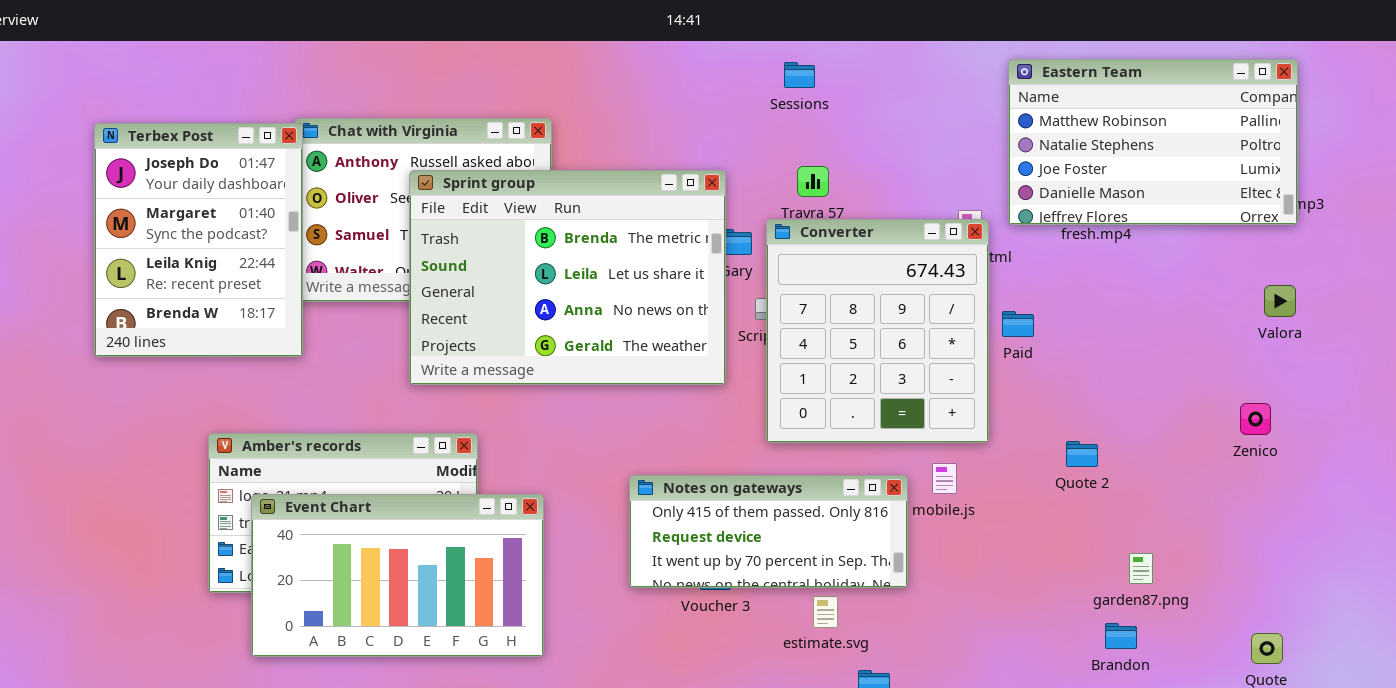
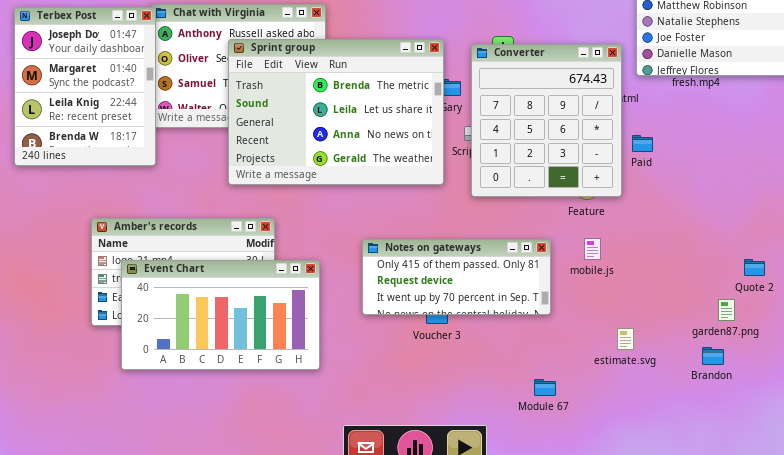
Converter: [766,219,989,443] -> [471,44,622,197], moved
Quote 2: [1066,441,1098,467] -> [744,259,765,276], moved
Notes on gateways: [629,475,908,588] -> [362,239,551,315], moved
estimate.svg: [813,596,838,628] -> [617,328,634,350], moved

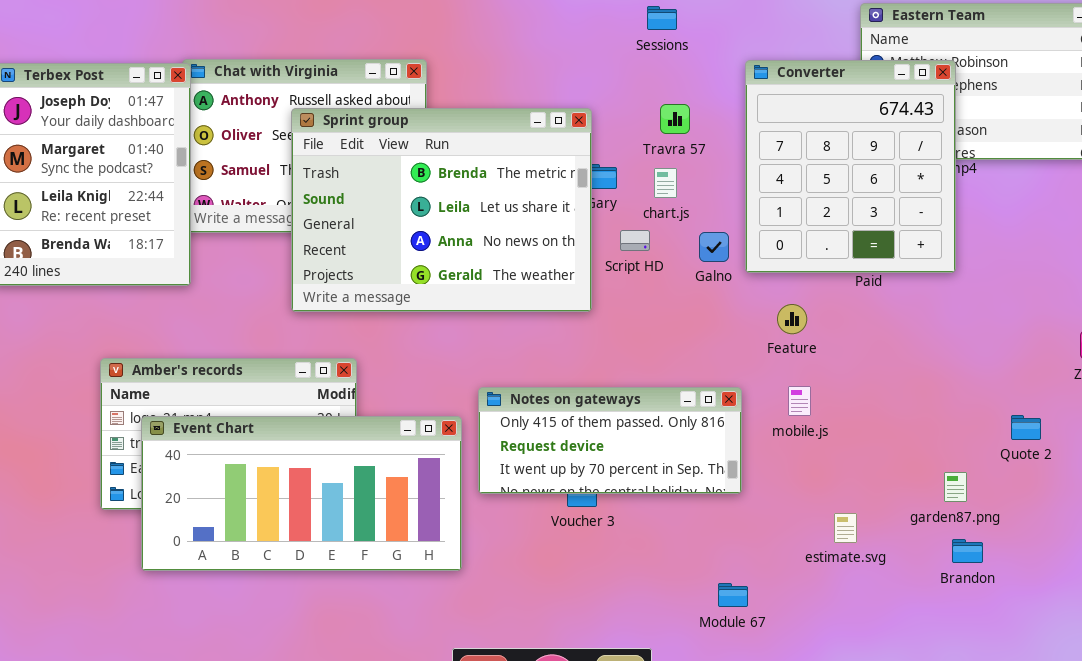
Converter: [471,44,622,197] -> [745,60,956,273], moved
Event Chart: [121,260,320,370] -> [141,416,462,571], resized
garden87.png: [718,299,735,321] -> [944,472,967,502], moved

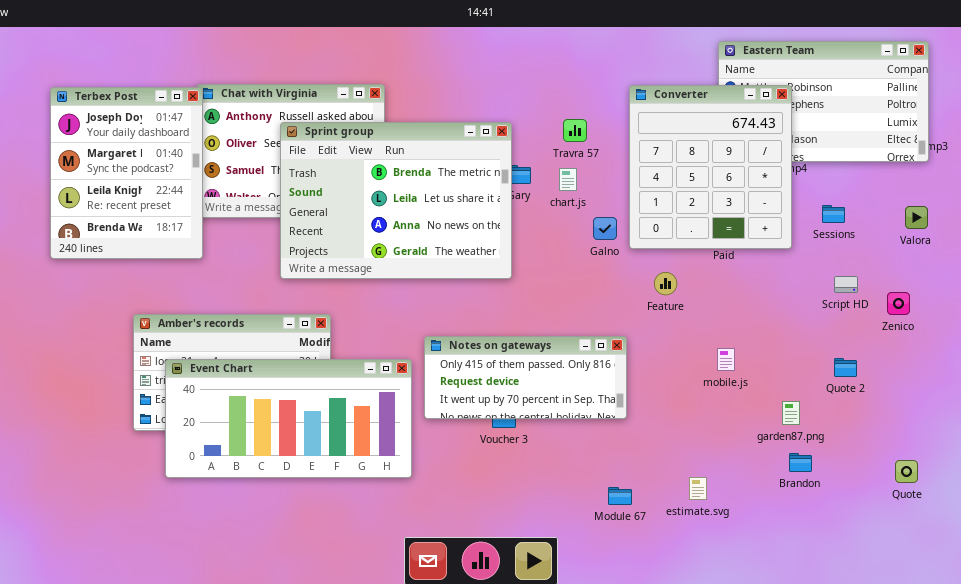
Sessions: [647,6,677,30] -> [822,205,845,223], moved
Script HD: [620,230,650,251] -> [834,276,858,293], moved
mobile.js: [788,386,811,416] -> [717,348,735,371], moved
estimate.svg: [834,513,857,543] -> [689,477,707,500], moved

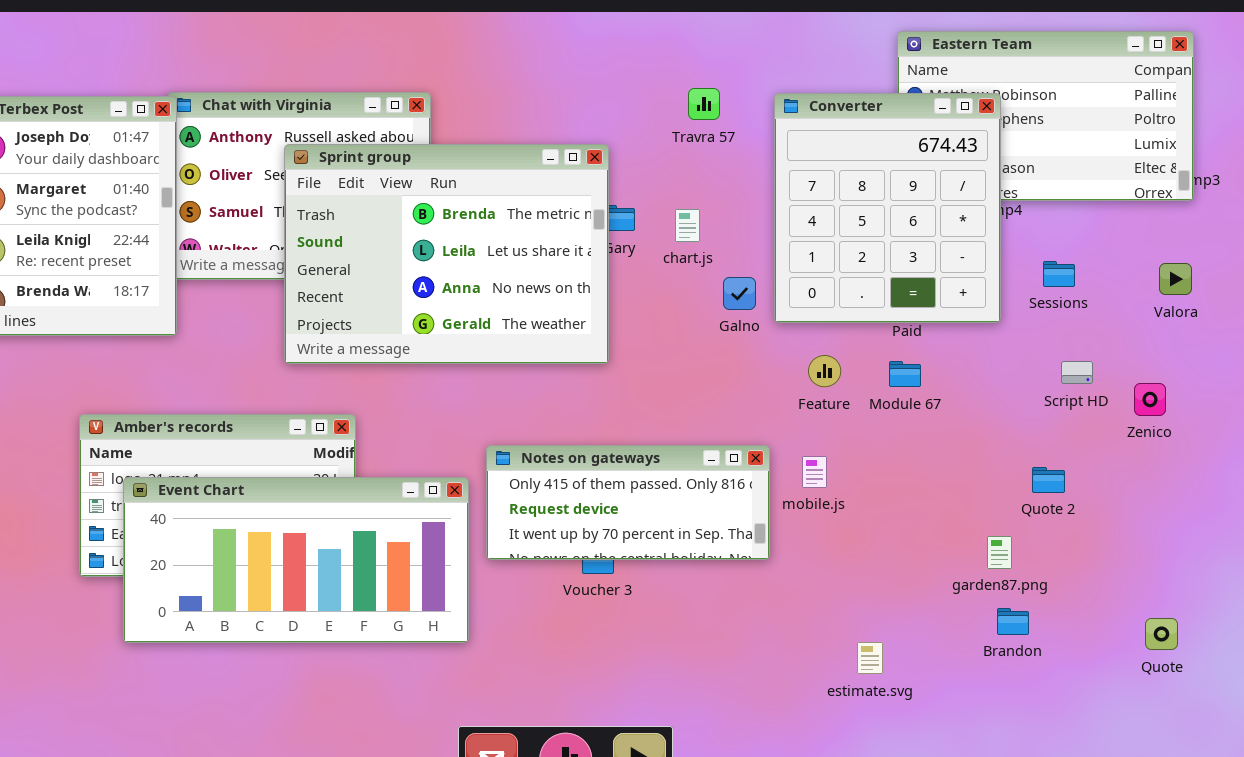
Travra 57: [563,119,587,142] -> [688,88,720,120], moved
mobile.js: [717,348,735,371] -> [802,456,827,488], moved
Quote 2: [834,358,857,377] -> [1032,467,1065,493], moved
Module 67: [608,487,632,505] -> [889,361,921,387], moved

